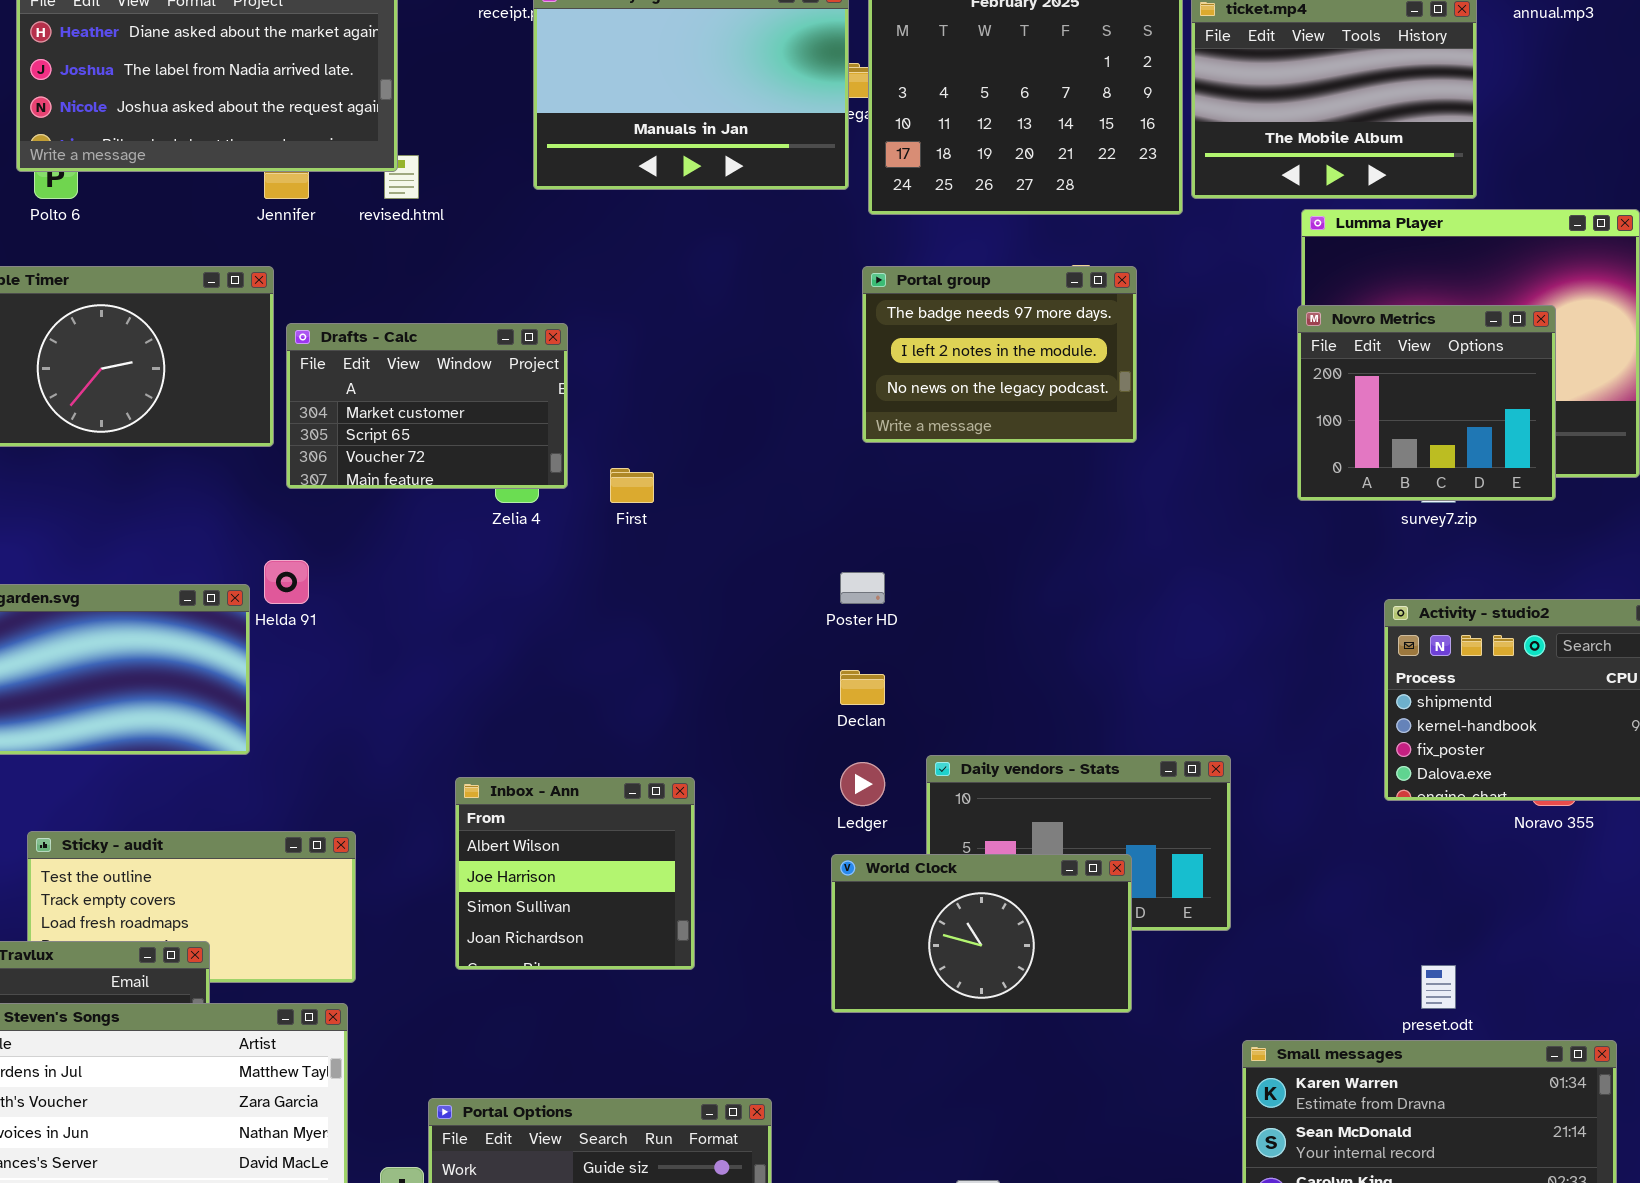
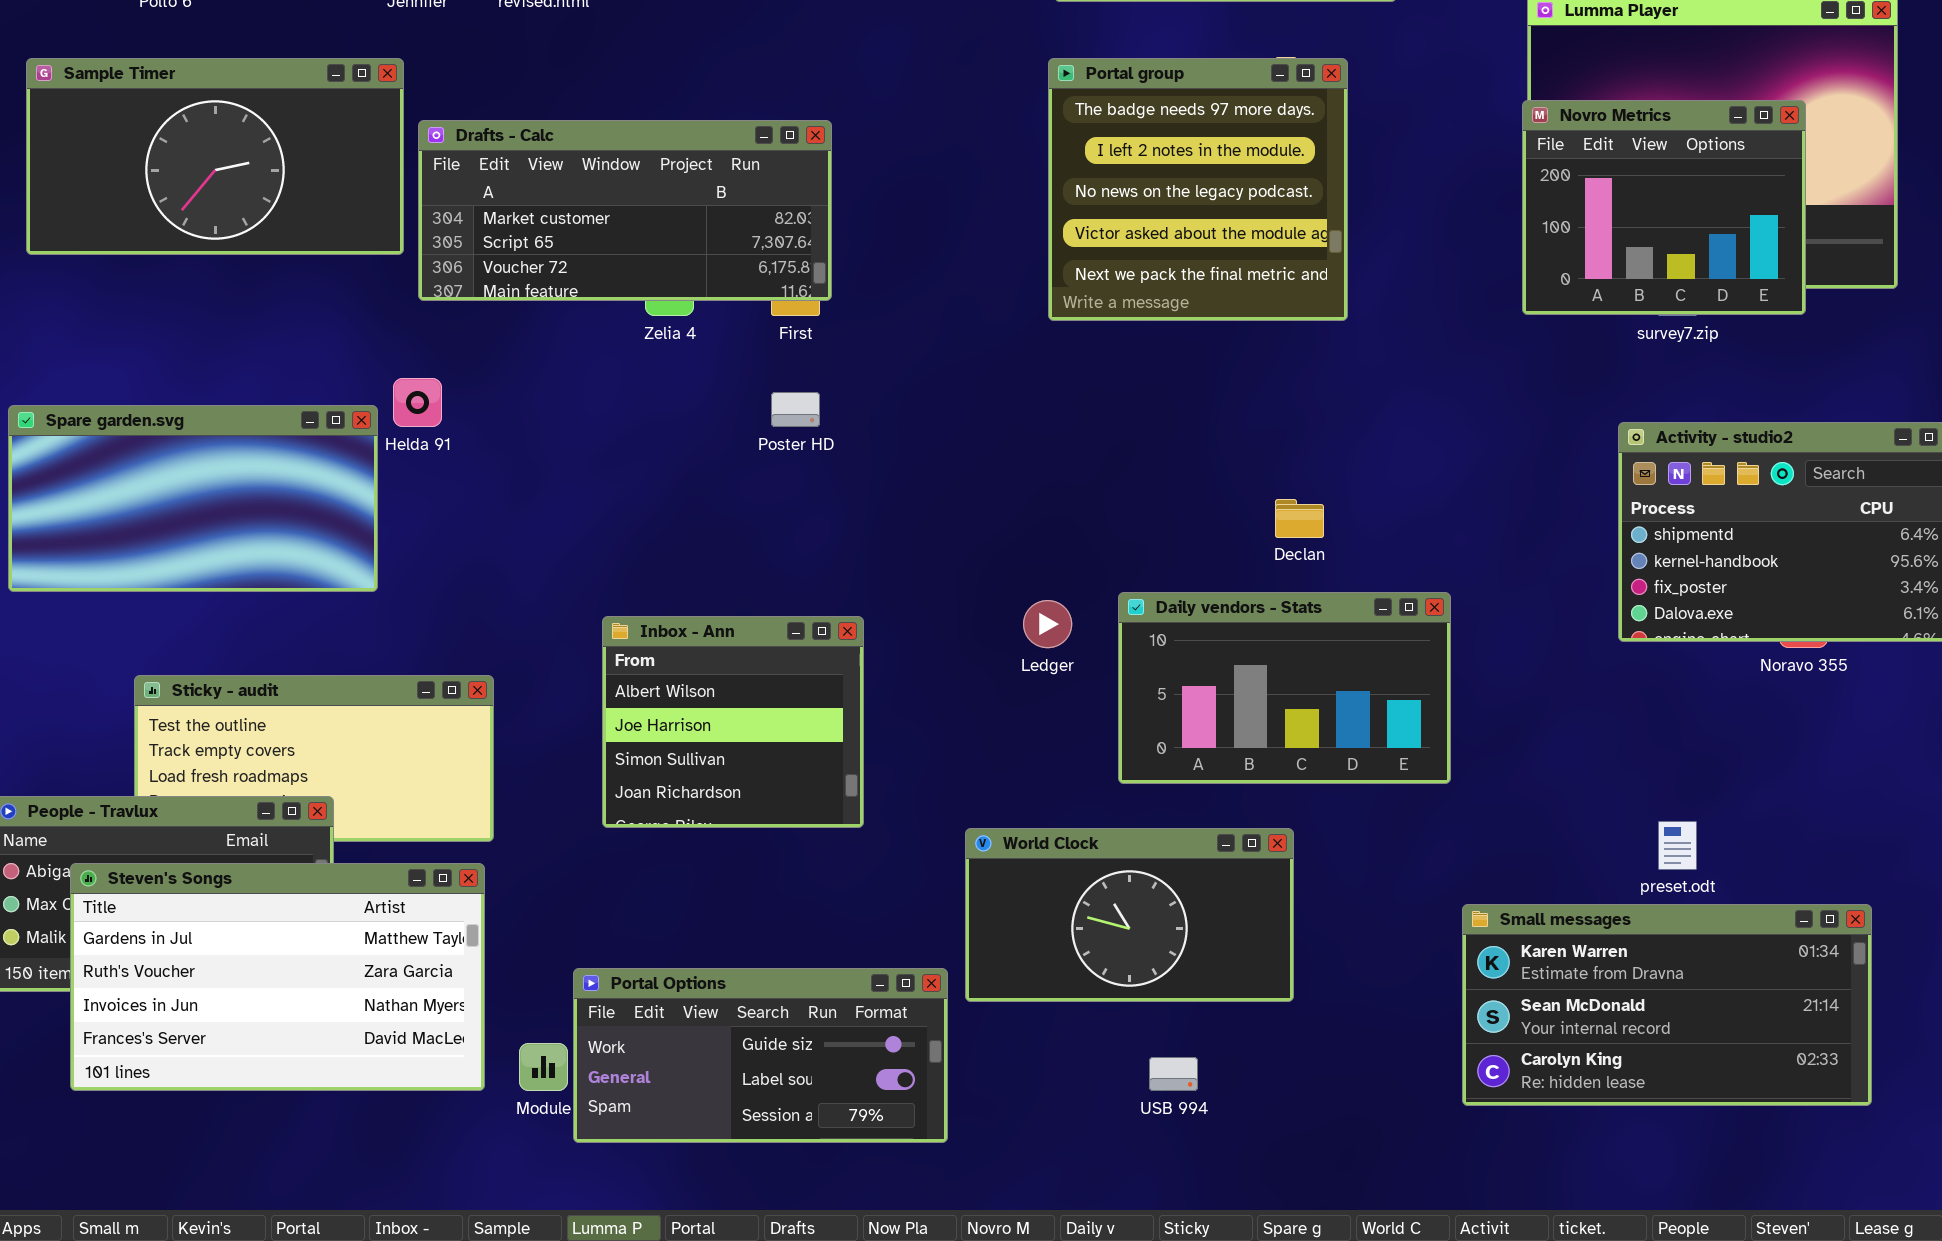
Portal group: [862,266,1137,443] -> [1048,58,1348,321], resized
Drafts - Calc: [286,323,568,489] -> [418,120,832,301], resized
Poster HD: [840,572,885,604] -> [771,392,820,427], moved
Declan: [840,670,885,705] -> [1275,499,1324,538], moved
World Clock: [831,854,1132,1013] -> [965,828,1294,1002], moved

